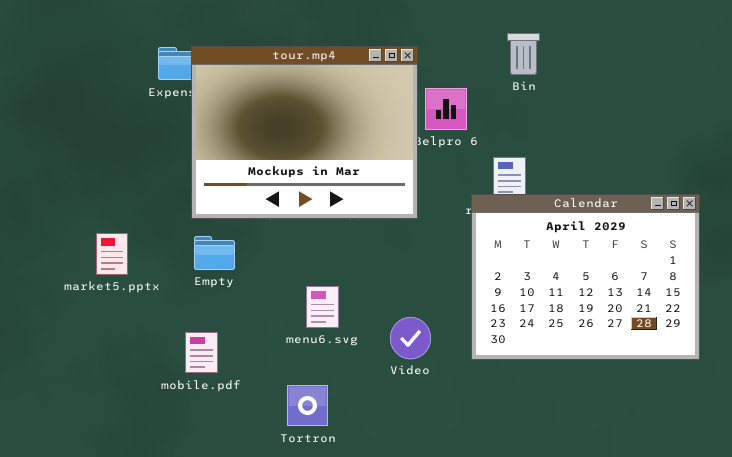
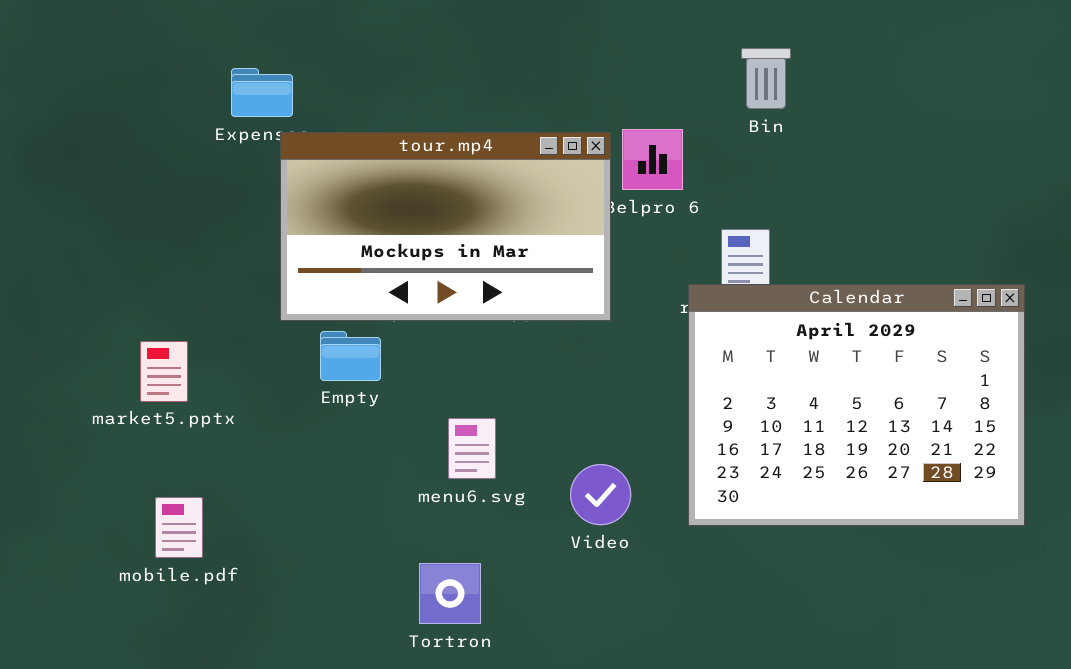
tour.mp4: [191,46,418,219] -> [280,132,611,321], resized
Empty: [194,236,235,270] -> [320,331,381,381], moved
mobile.pdf: [185,332,218,373] -> [155,497,203,558], moved

